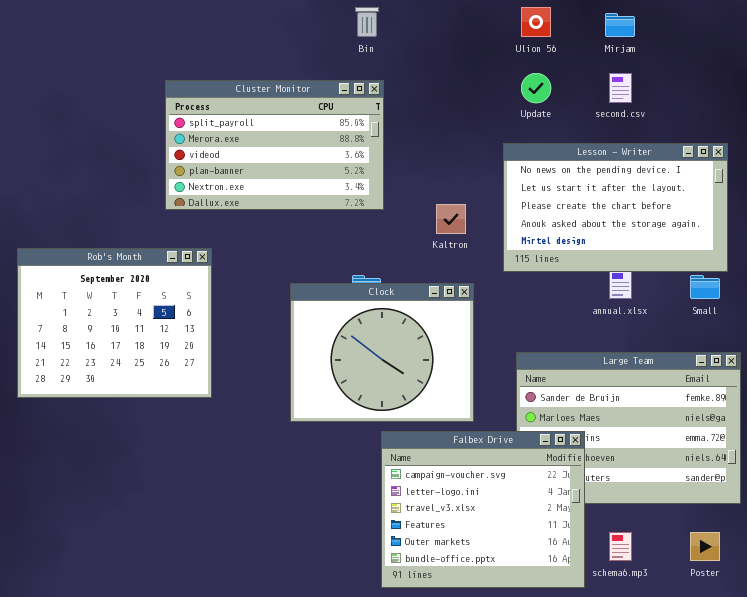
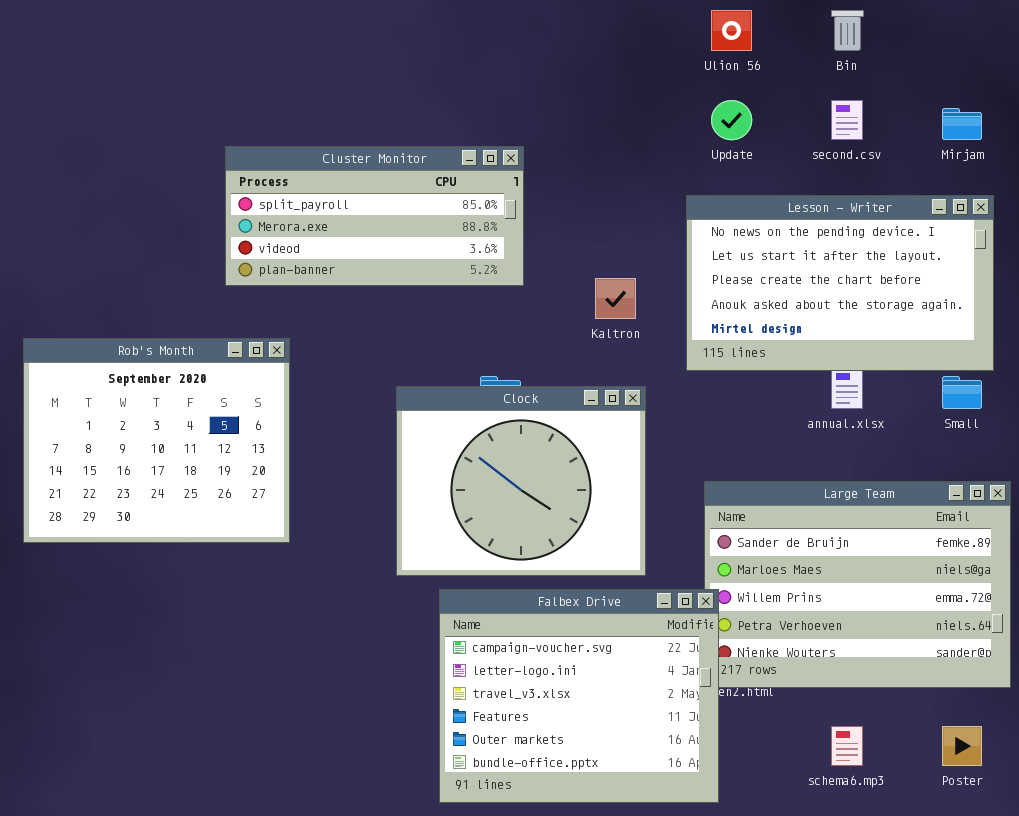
Bin: [355,7,379,37] -> [831,10,864,51], moved
Mirjam: [605,13,635,37] -> [942,108,982,140], moved
Cluster Monitor: [165,80,384,210] -> [225,146,524,286], resized
Falbex Drive: [381,431,585,588] -> [439,589,719,803], moved

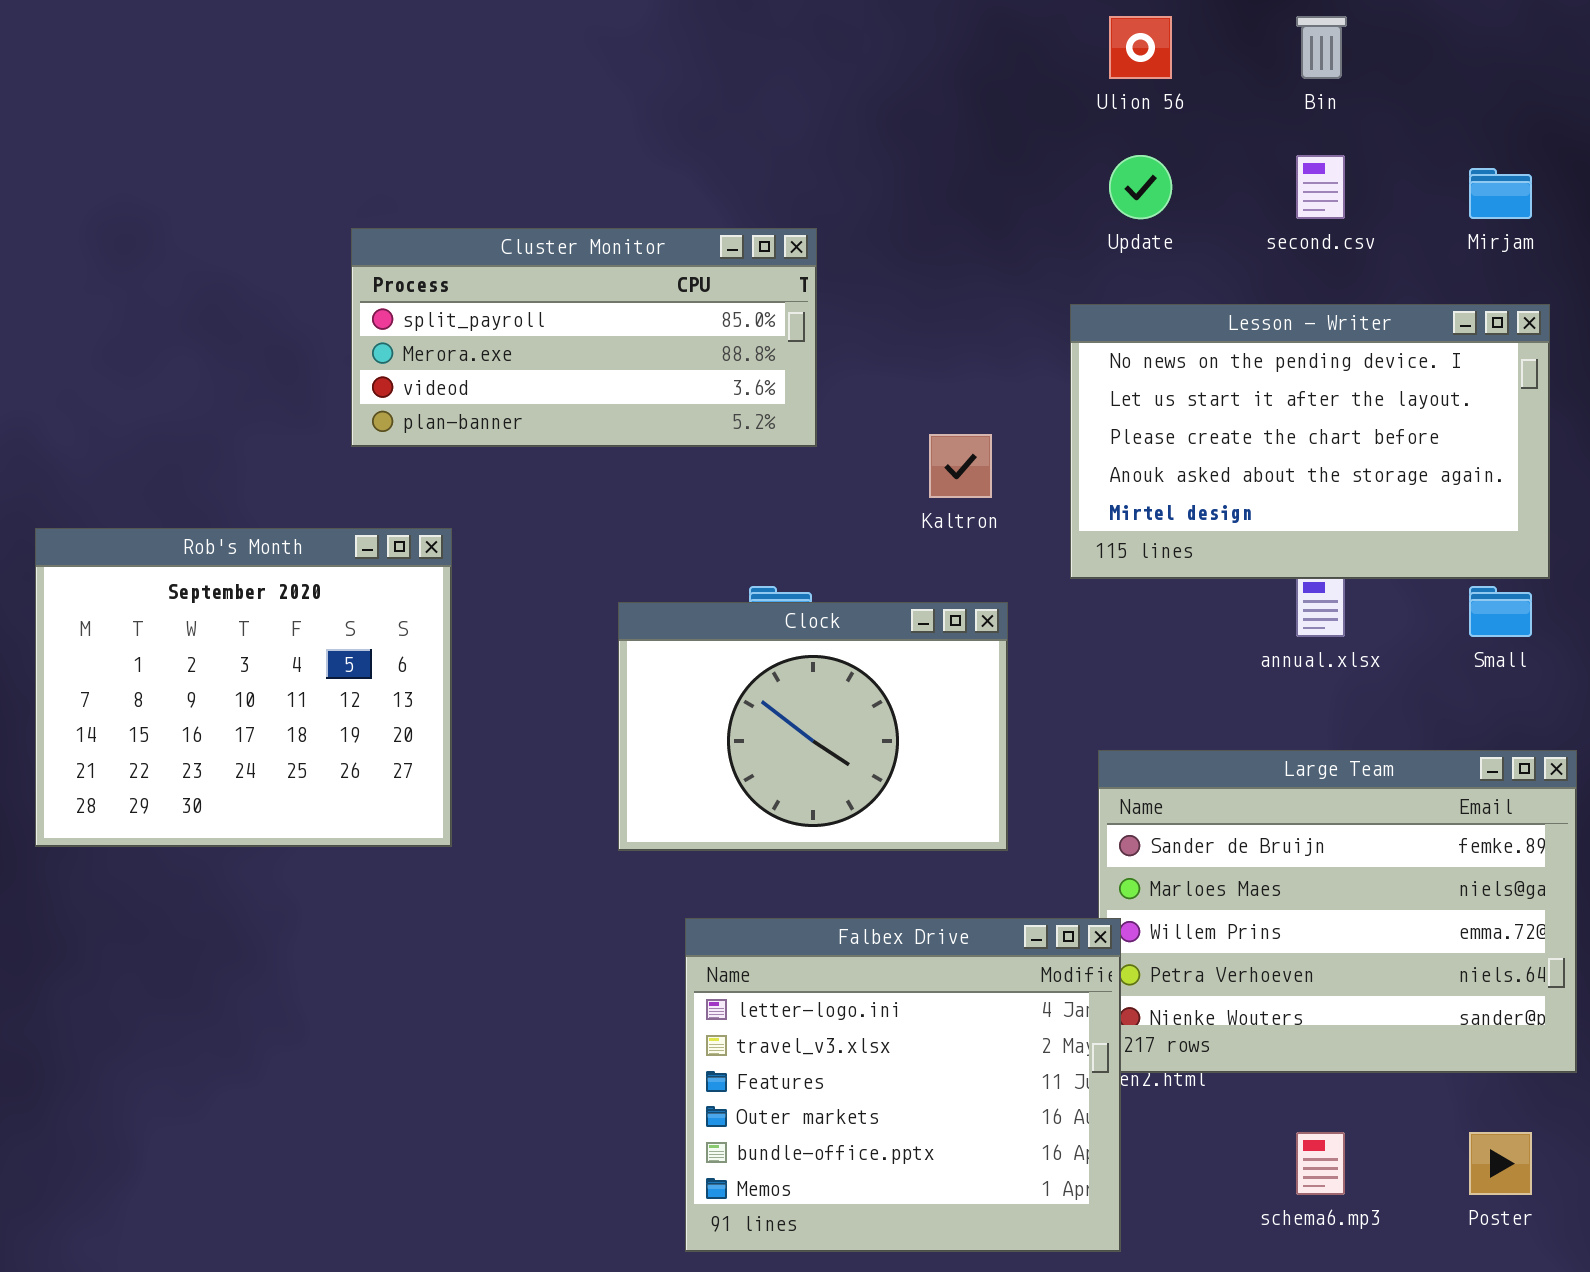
Clock: [396,386,646,576] -> [618,602,1008,851], resized
Falbex Drive: [439,589,719,803] -> [685,918,1121,1252], scrolled down 1 row

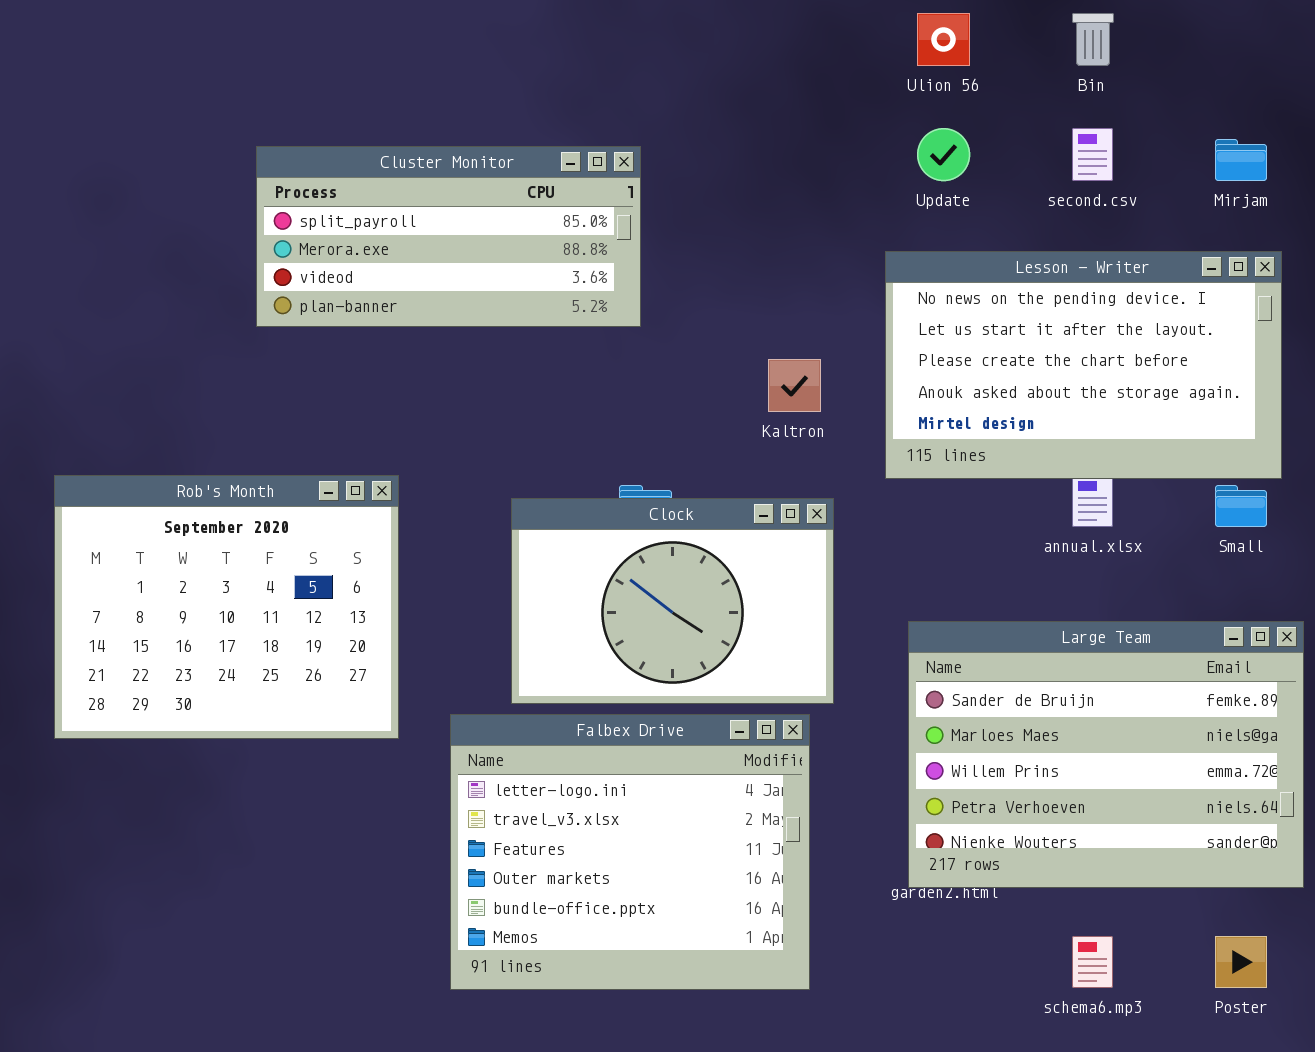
Cluster Monitor: [351,228,817,447] -> [256,146,641,327], moved
Rob's Month: [35,528,452,847] -> [54,475,399,739], moved
Falbex Drive: [685,918,1121,1252] -> [450,714,810,990], moved

